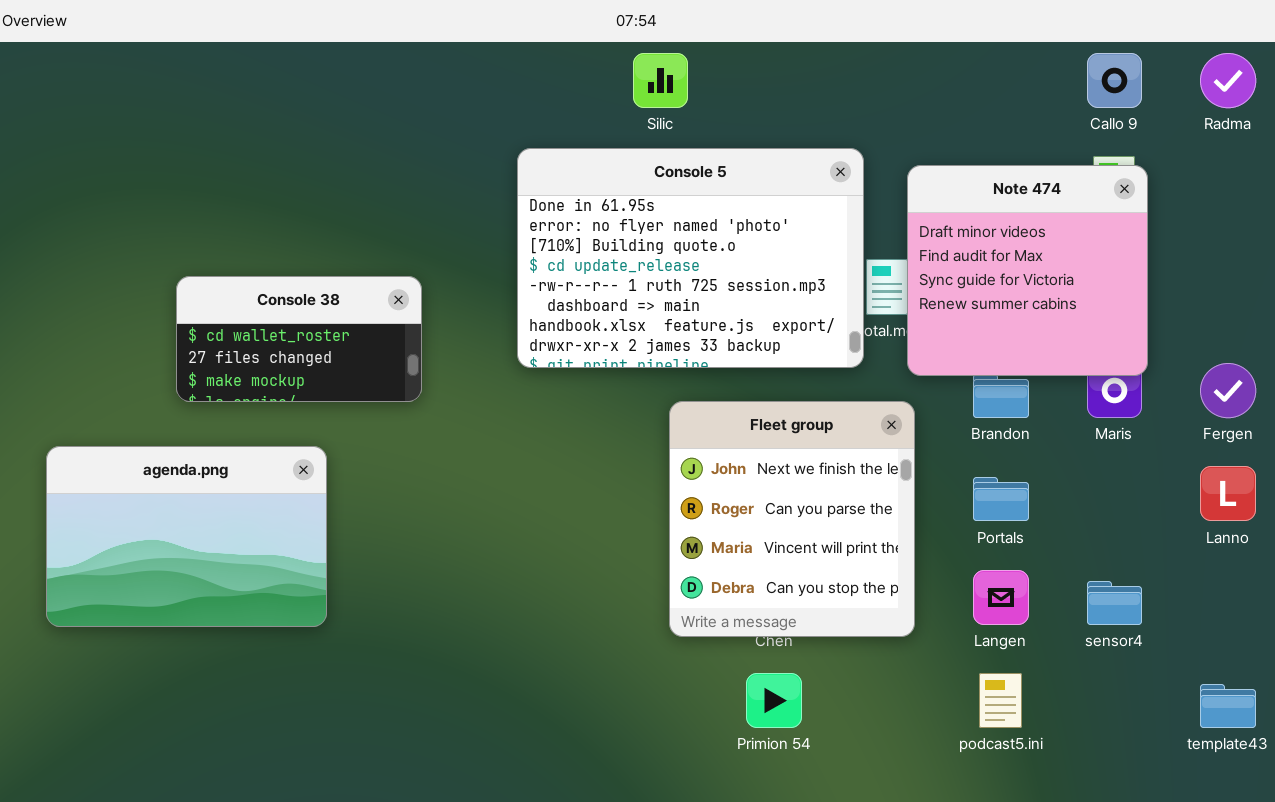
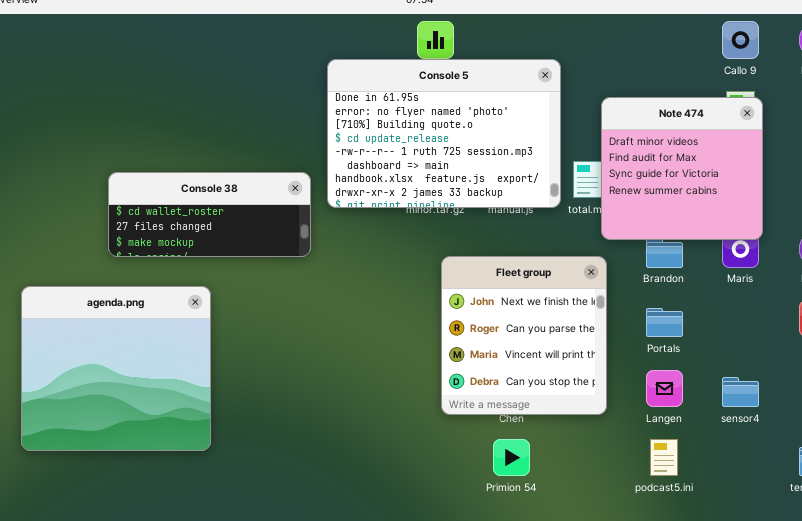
Console 5: [517,148,864,368] -> [327,59,561,208], moved
Console 38: [176,276,422,402] -> [108,172,311,257], resized
agenda.png: [46,446,327,627] -> [21,286,211,451], resized

